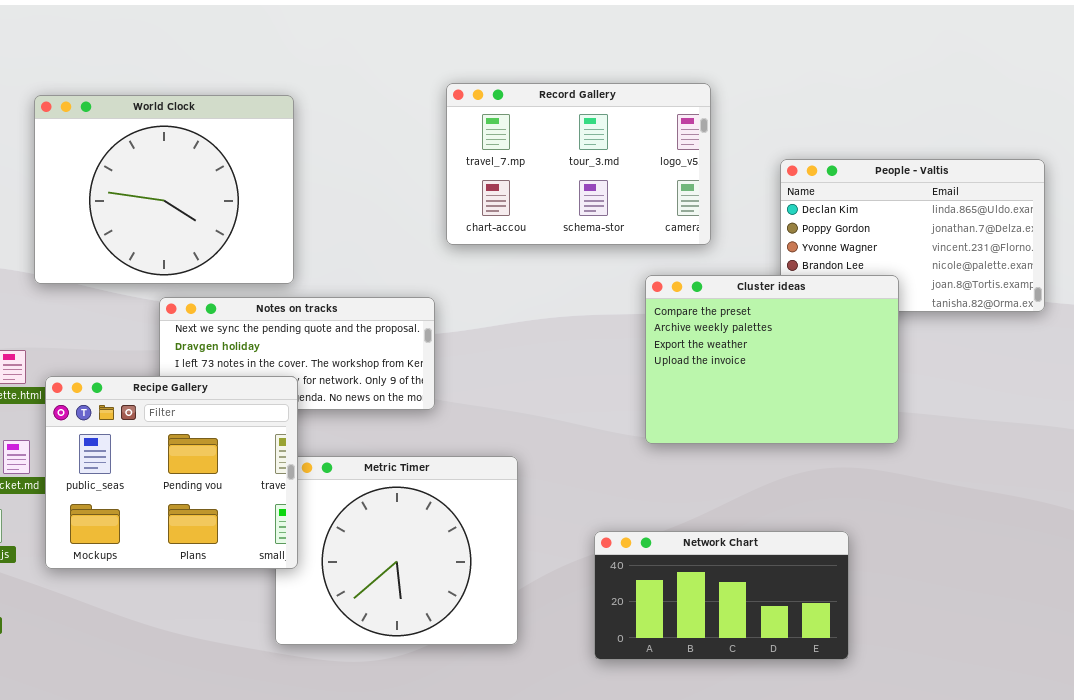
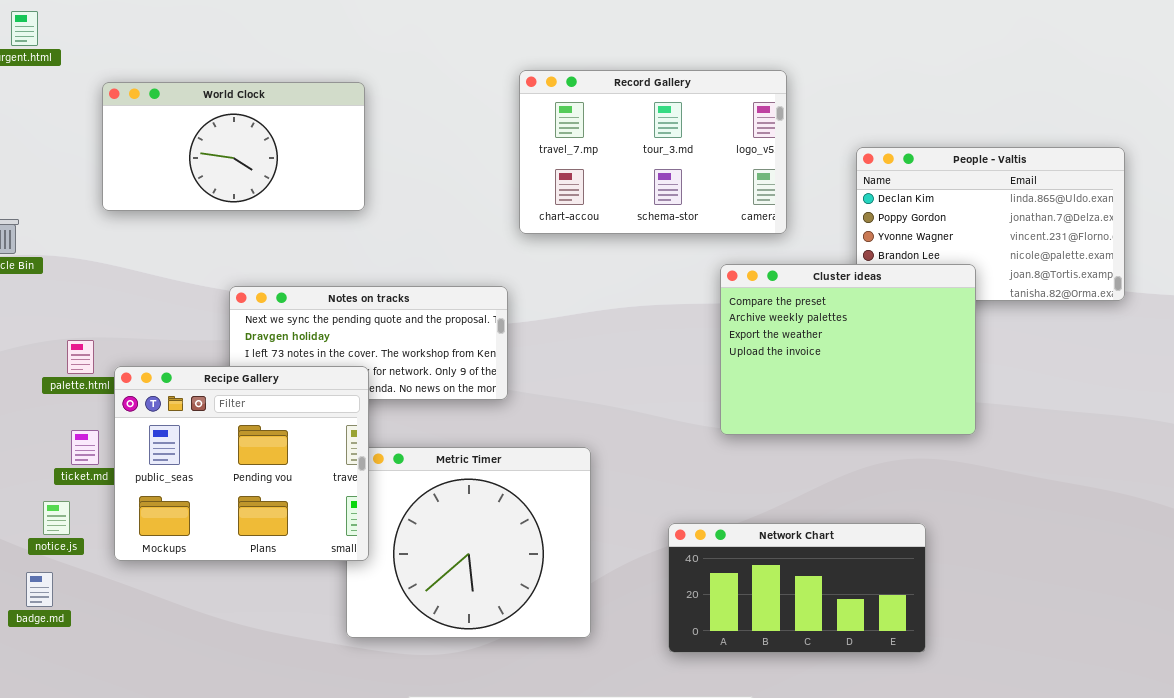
World Clock: [34,95,294,284] -> [102,82,365,211], resized

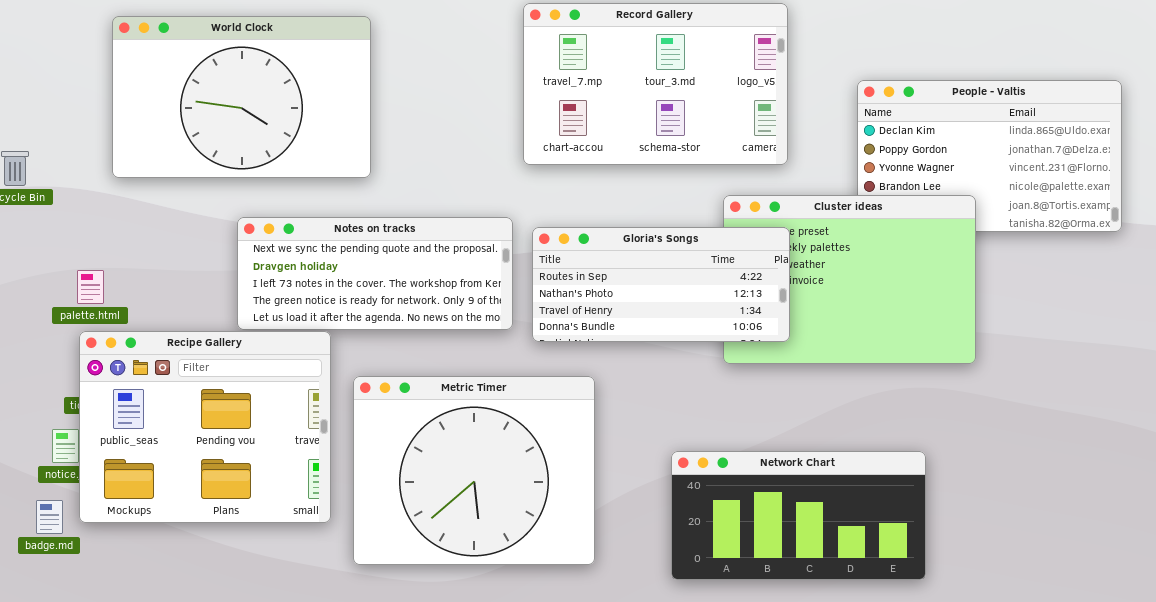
World Clock: [102,82,365,211] -> [112,16,371,178], resized
Gloria's Songs: none -> [532,227,790,342], opened
Recipe Gallery: [114,366,369,561] -> [79,331,331,523], moved

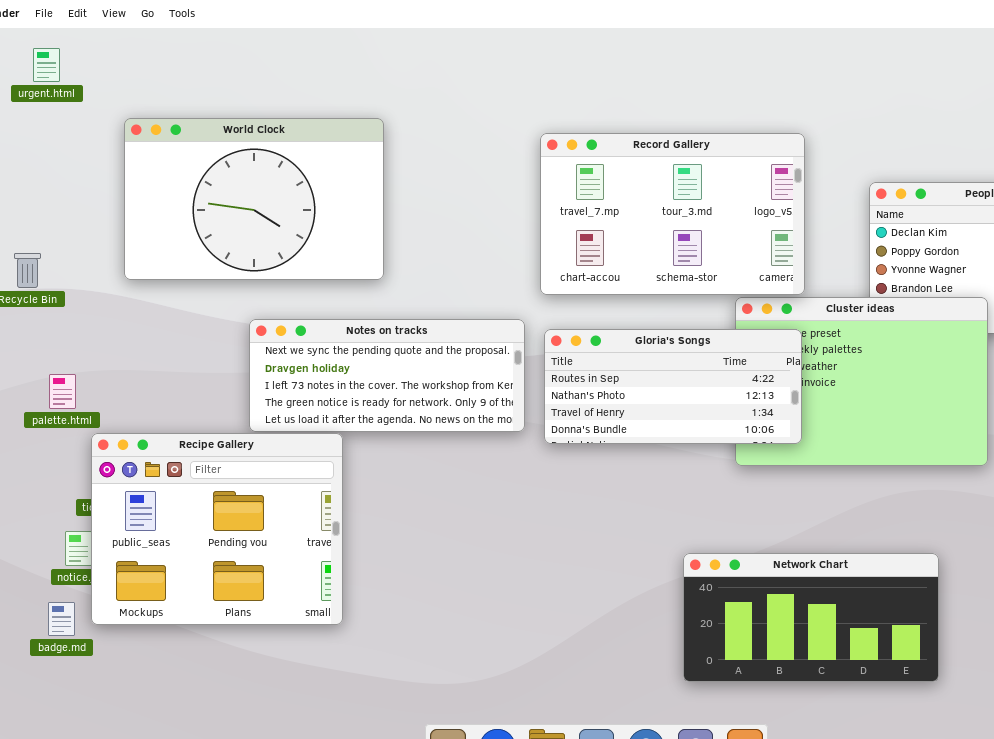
Record Gallery: [523,3,788,165] -> [540,133,805,295], moved
palette.html: [77,270,104,304] -> [49,374,76,409], moved
Metric Timer: [353,376,595,565] -> none, closed

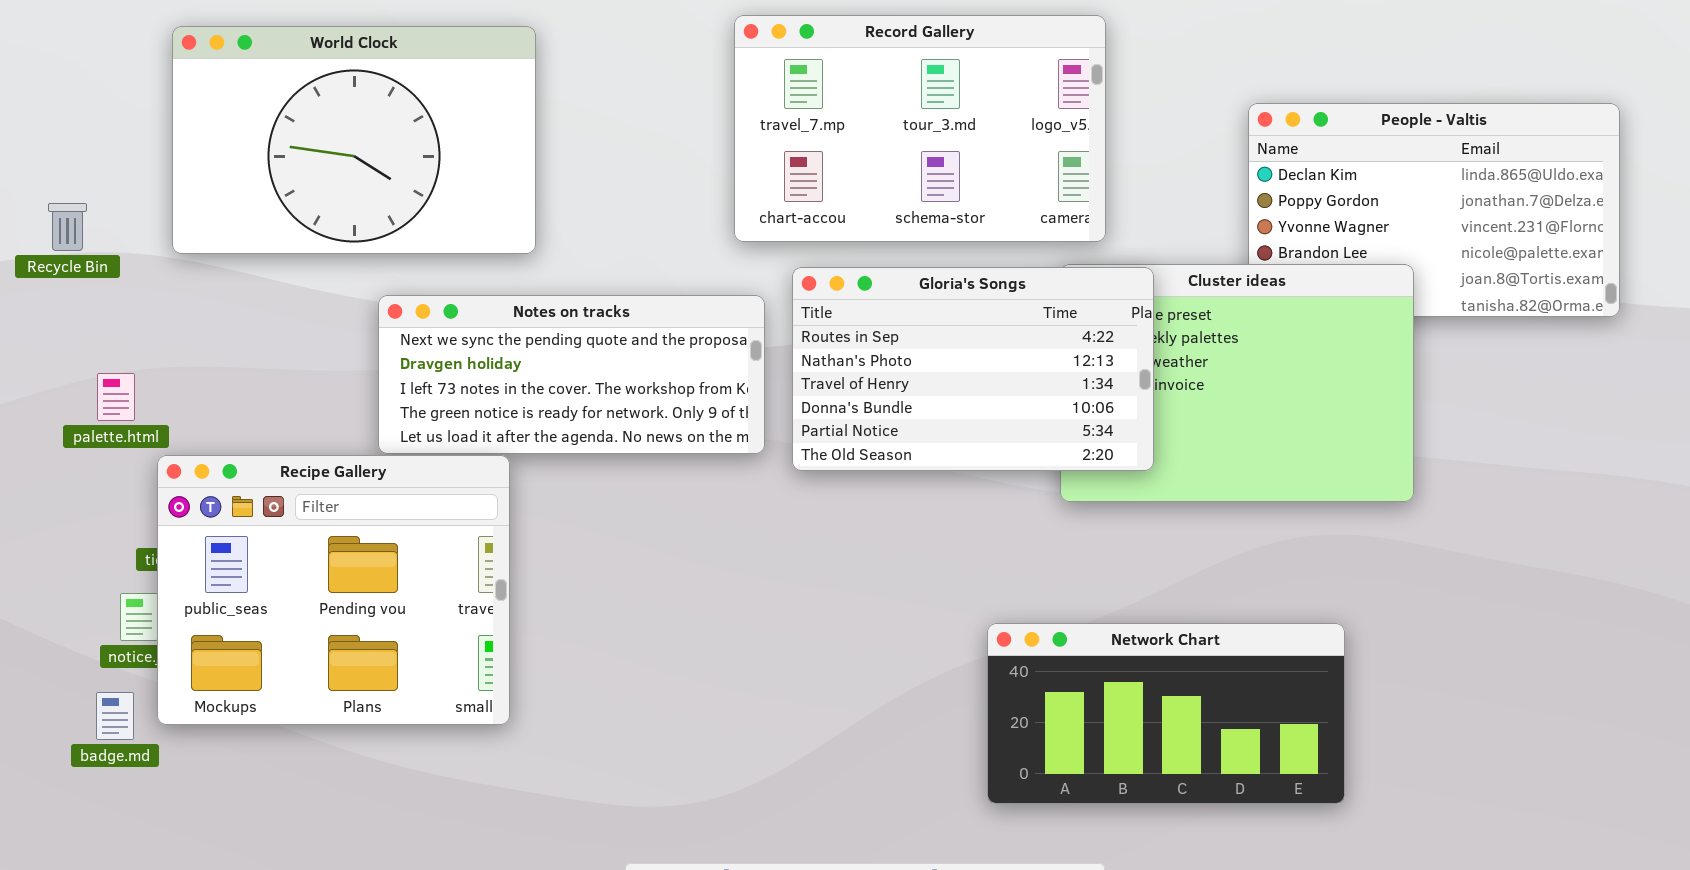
World Clock: [124,118,384,280] -> [172,26,536,254], moved
Record Gallery: [540,133,805,295] -> [734,15,1106,242], moved
Gloria's Songs: [544,329,802,444] -> [792,267,1154,471], resized

